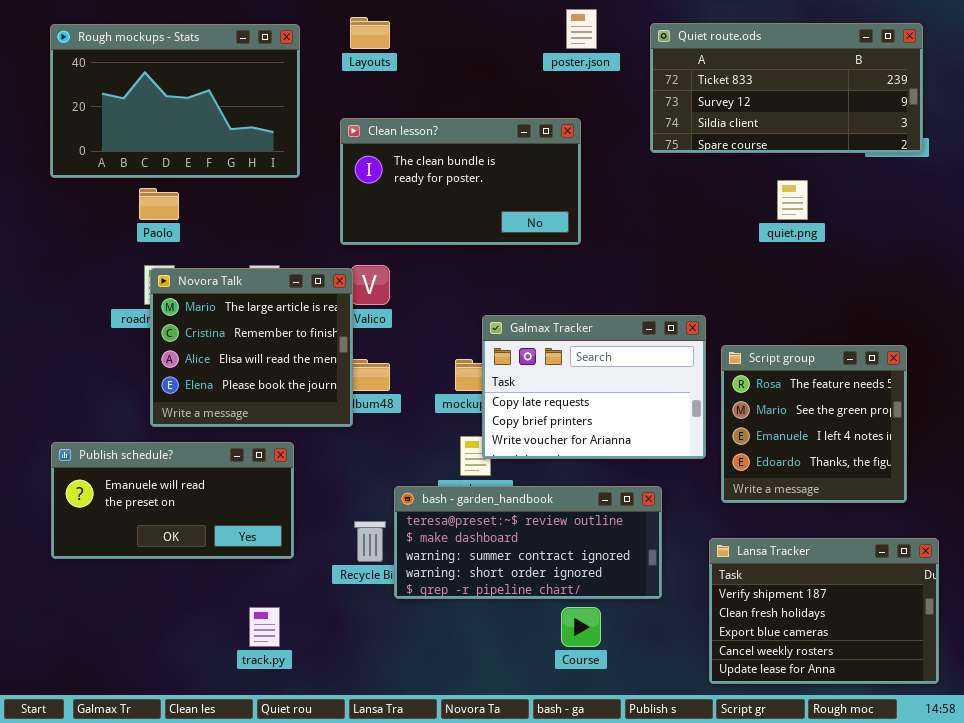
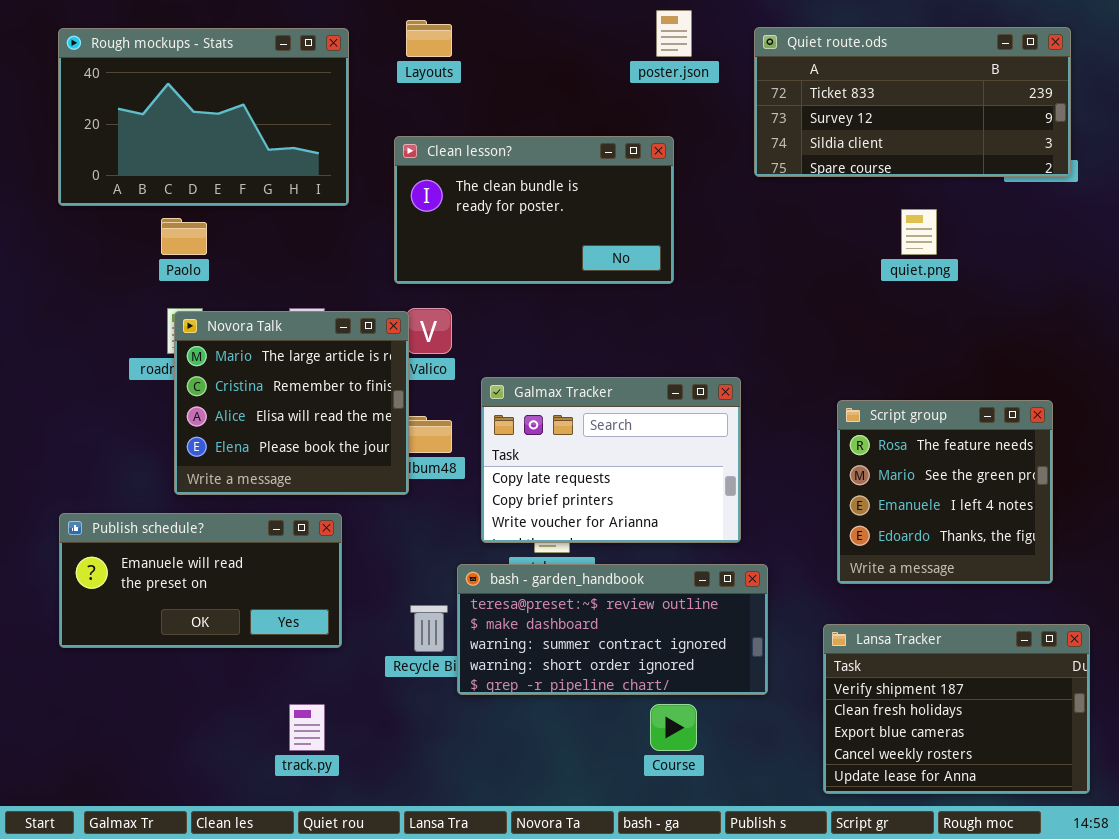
Galmax Tracker: [482,315,706,459] -> [481,377,741,543], moved

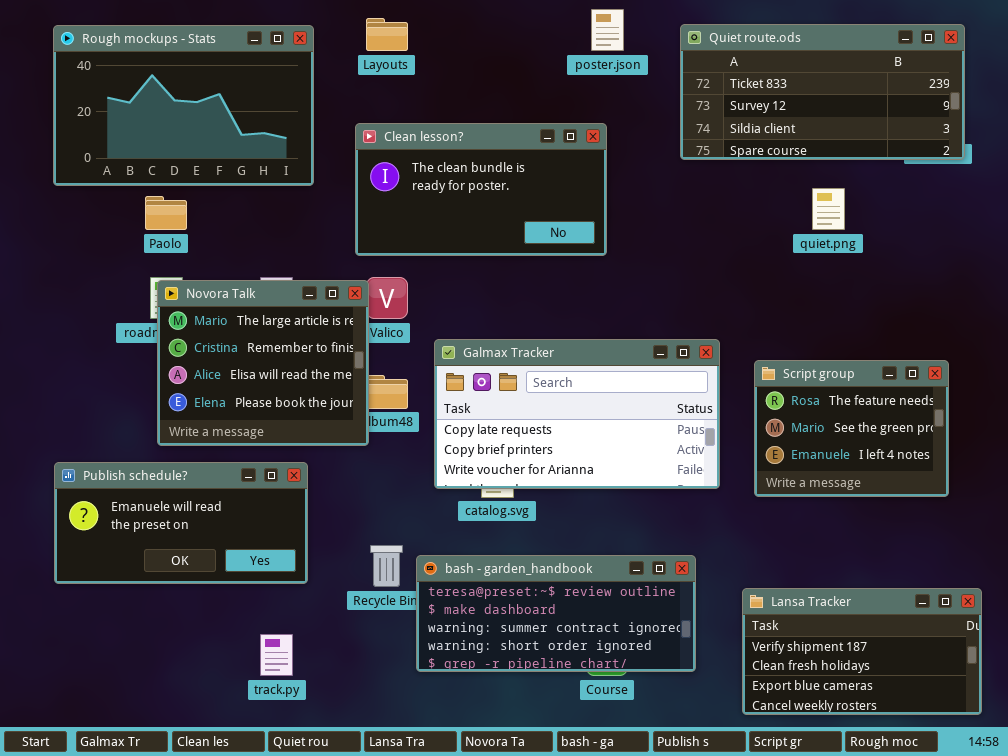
Galmax Tracker: [481,377,741,543] -> [434,339,720,489], resized
Script group: [837,400,1053,584] -> [754,360,949,497], resized
bash - garden_handbook: [457,564,768,695] -> [416,555,696,672], moved
Lansa Tracker: [823,624,1090,794] -> [742,588,982,715], resized

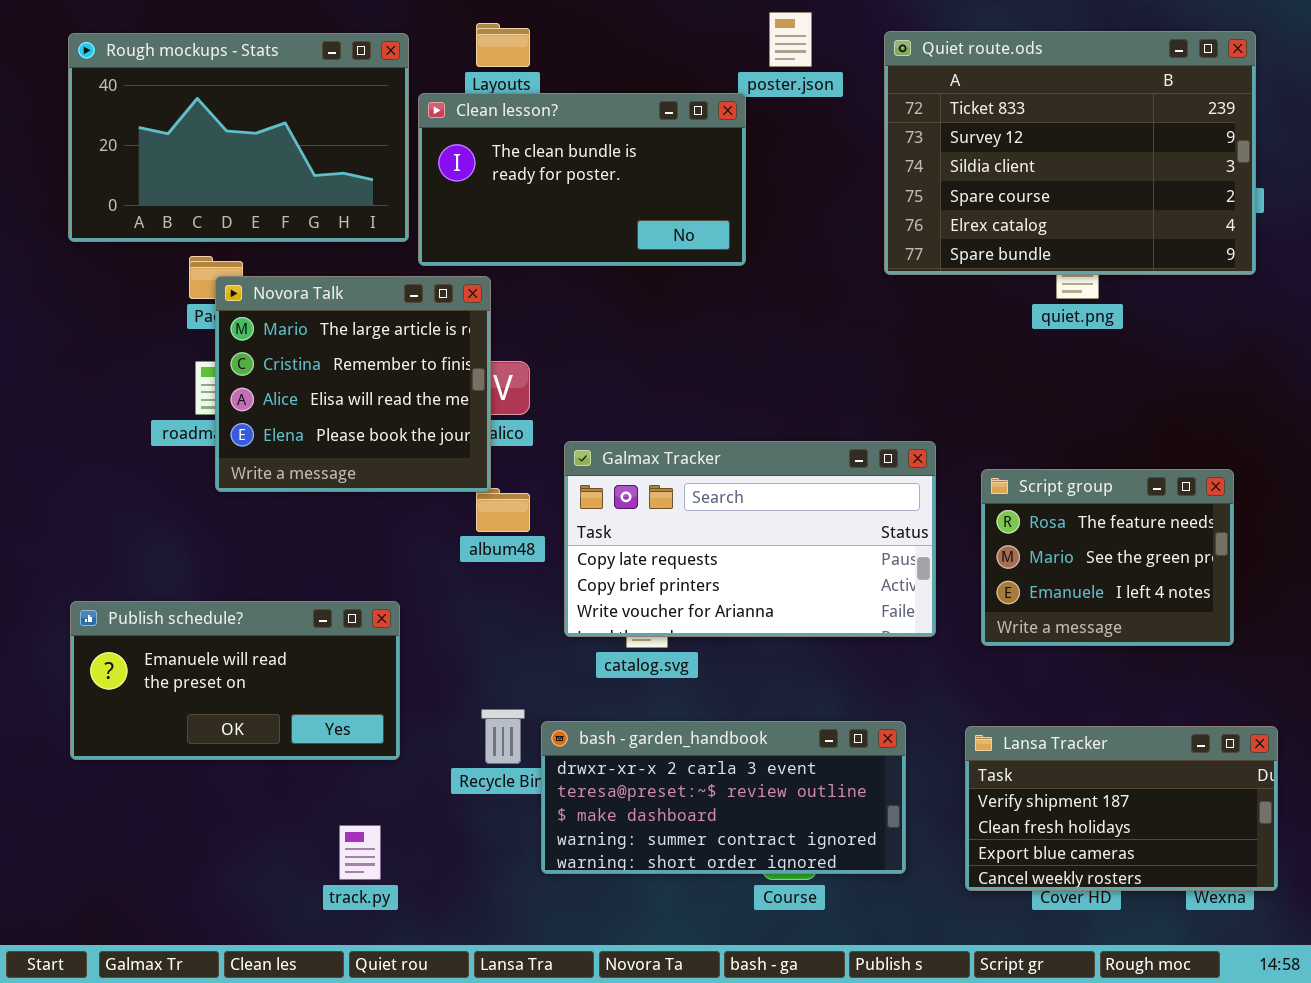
Quiet route.ods: [680,24,965,160] -> [884,31,1256,275], resized
Clean lesson?: [355,123,607,256] -> [418,93,746,266], moved
Novora Talk: [157,280,369,446] -> [215,276,491,492], moved
bash - garden_handbook: [416,555,696,672] -> [541,721,906,874], scrolled up 1 row
Lansa Tracker: [742,588,982,715] -> [965,726,1278,891], moved

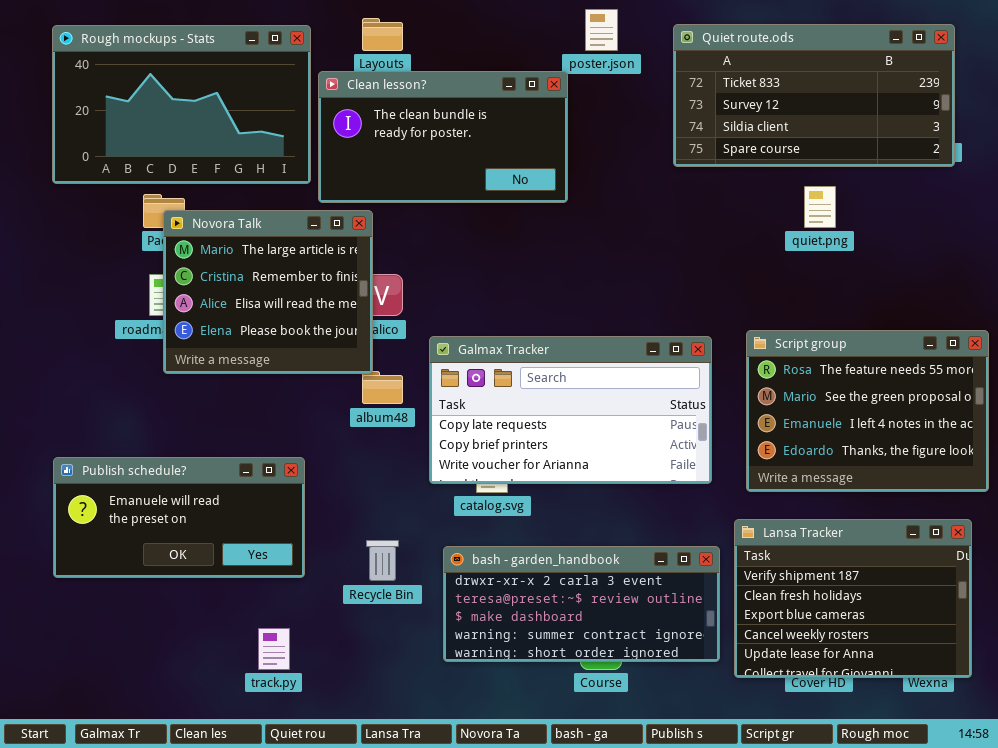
Quiet route.ods: [884,31,1256,275] -> [673,24,955,167], resized
Script group: [981,469,1234,646] -> [746,330,989,492], resized
bash - garden_handbook: [541,721,906,874] -> [443,546,720,662], moved
Lansa Tracker: [965,726,1278,891] -> [734,519,972,678], resized

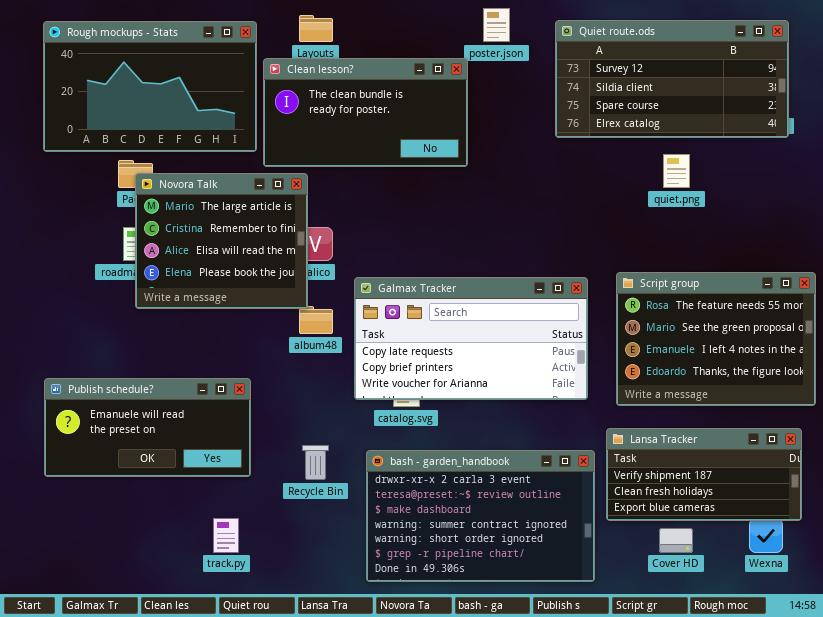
Quiet route.ods: [673,24,955,167] -> [555,20,789,138], scrolled down 1 row
Lansa Tracker: [734,519,972,678] -> [606,428,802,521], resized
bash - garden_handbook: [443,546,720,662] -> [366,450,595,582], resized

